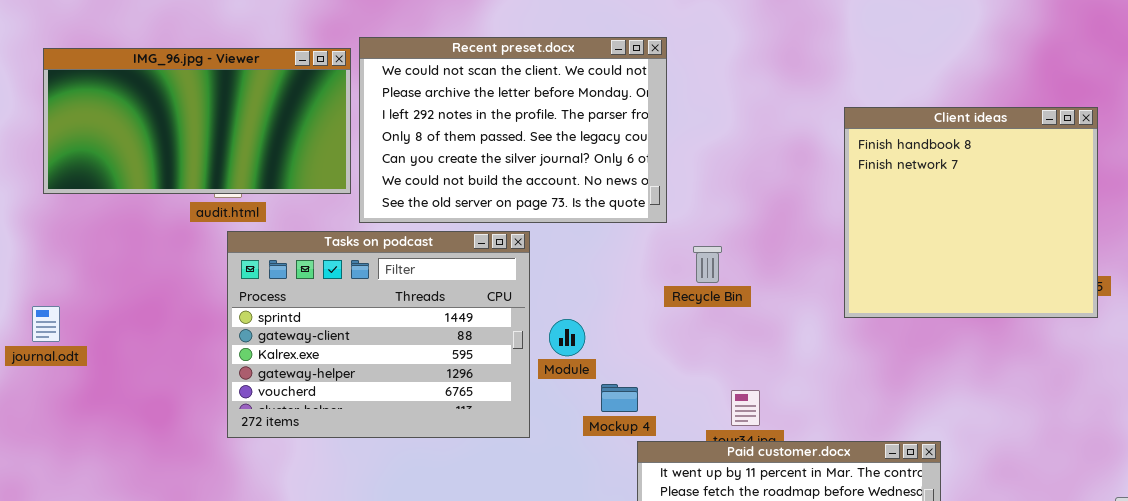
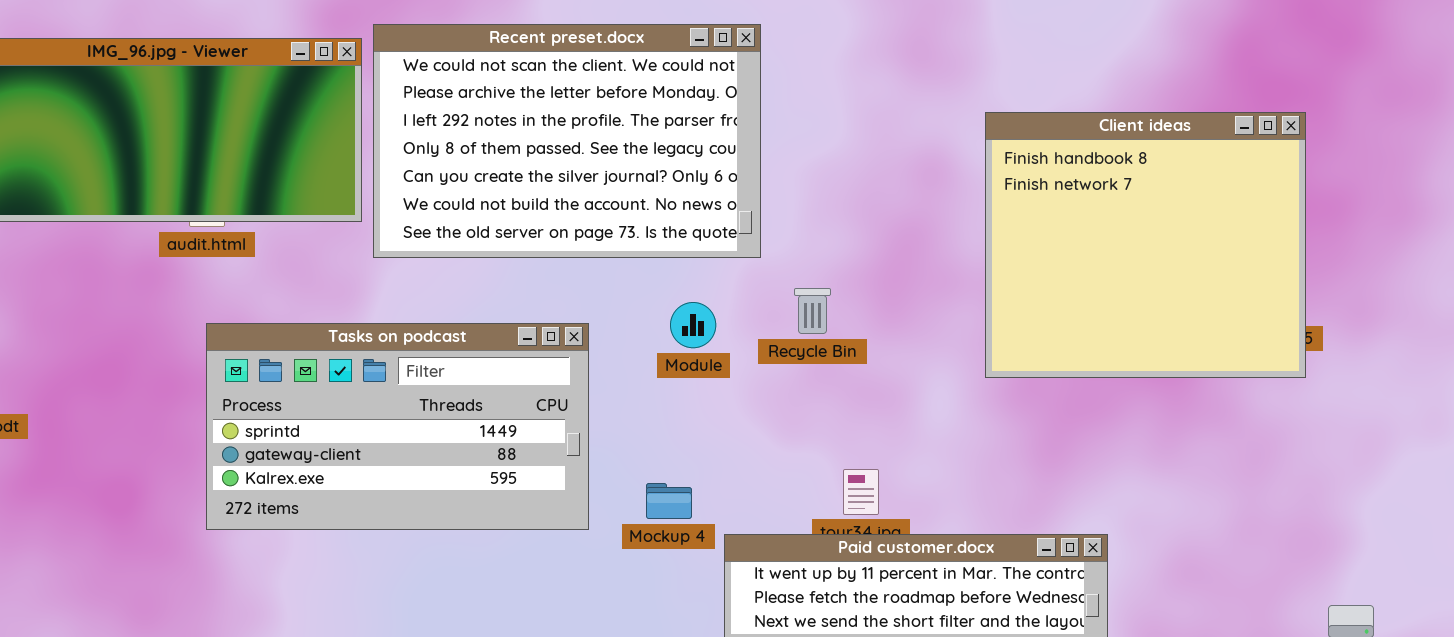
Tasks on podcast: [227,231,530,438] -> [206,323,589,530], resized
Module: [549,319,585,356] -> [670,302,716,348], moved
Mockup 4: [601,384,638,412] -> [646,483,692,519], moved

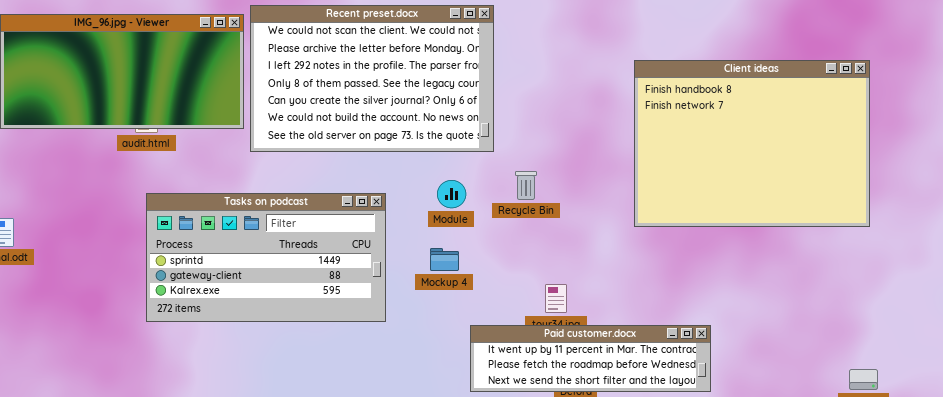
Client ideas: [985,112,1306,378] -> [634,60,870,227], resized
Mockup 4: [646,483,692,519] -> [430,248,459,271], moved

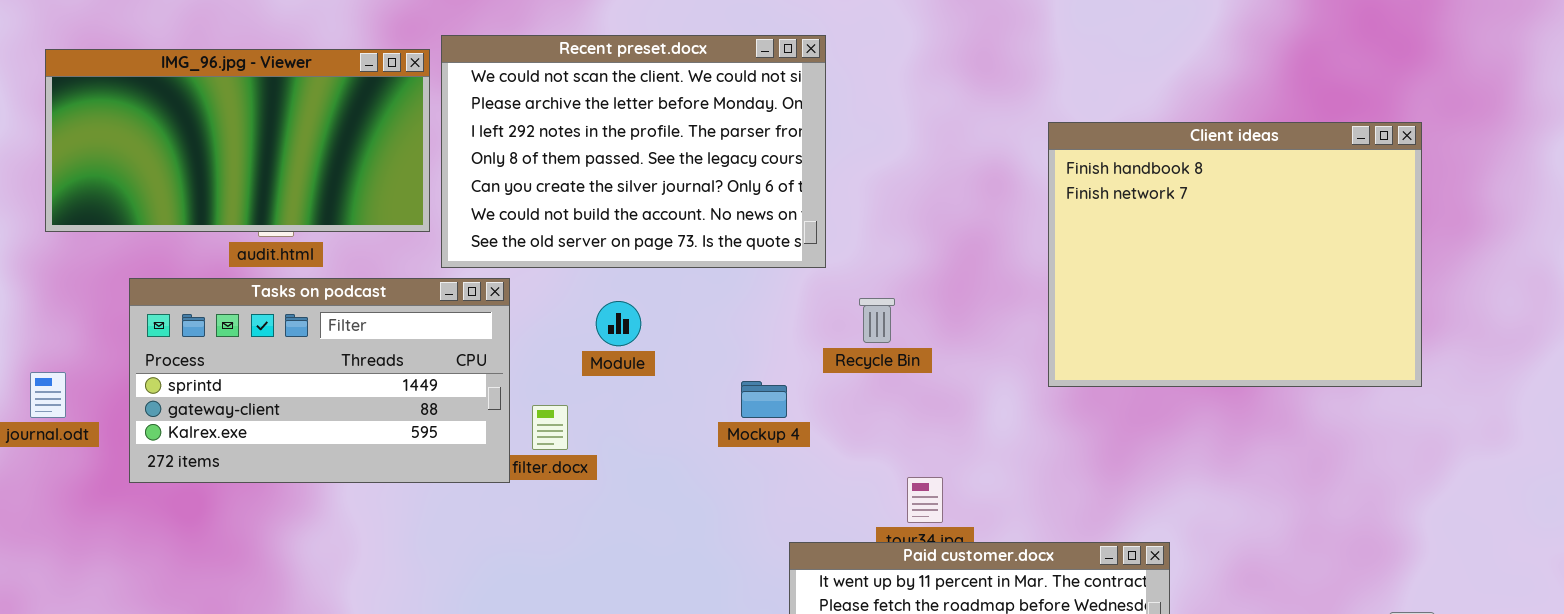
Module: [437,180,466,208] -> [596,301,641,346], moved
Tasks on podcast: [146,193,386,322] -> [129,278,510,483], moved
Mockup 4: [430,248,459,271] -> [741,381,787,418], moved

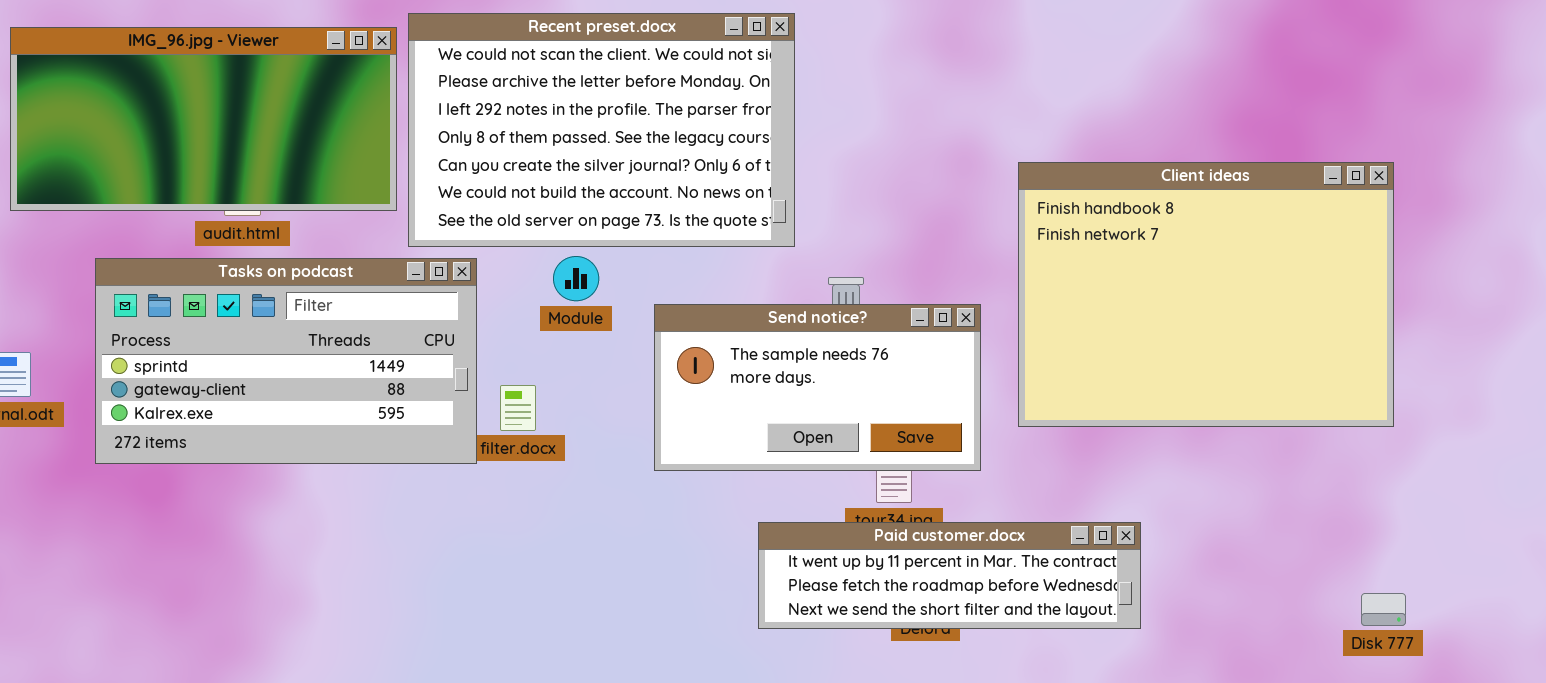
Client ideas: [1048,122,1422,387] -> [1018,162,1394,427], moved
Module: [596,301,641,346] -> [553,256,599,301], moved
Send notice?: none -> [654,304,981,471], opened

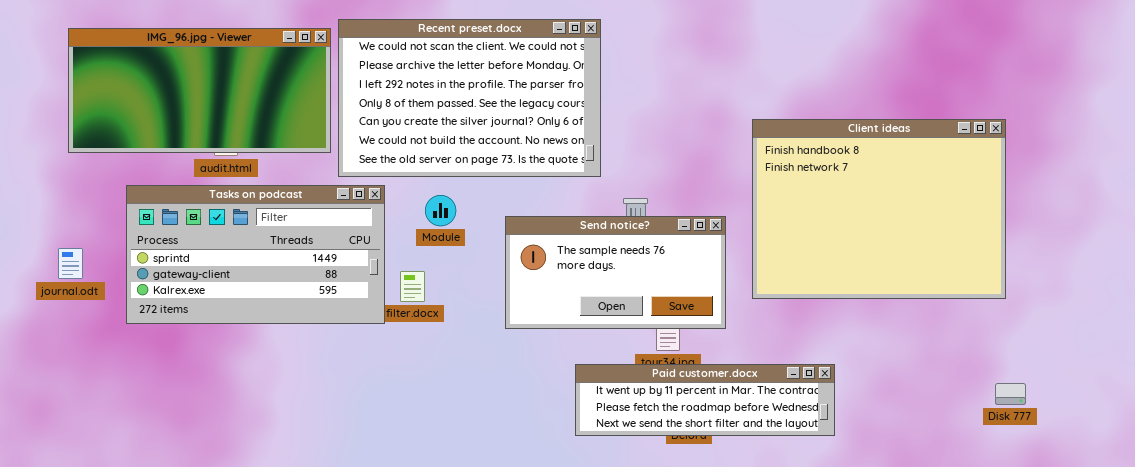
Module: [553,256,599,301] -> [425,195,456,226], moved
Disk 777: [1361,593,1406,626] -> [995,383,1026,405], moved

